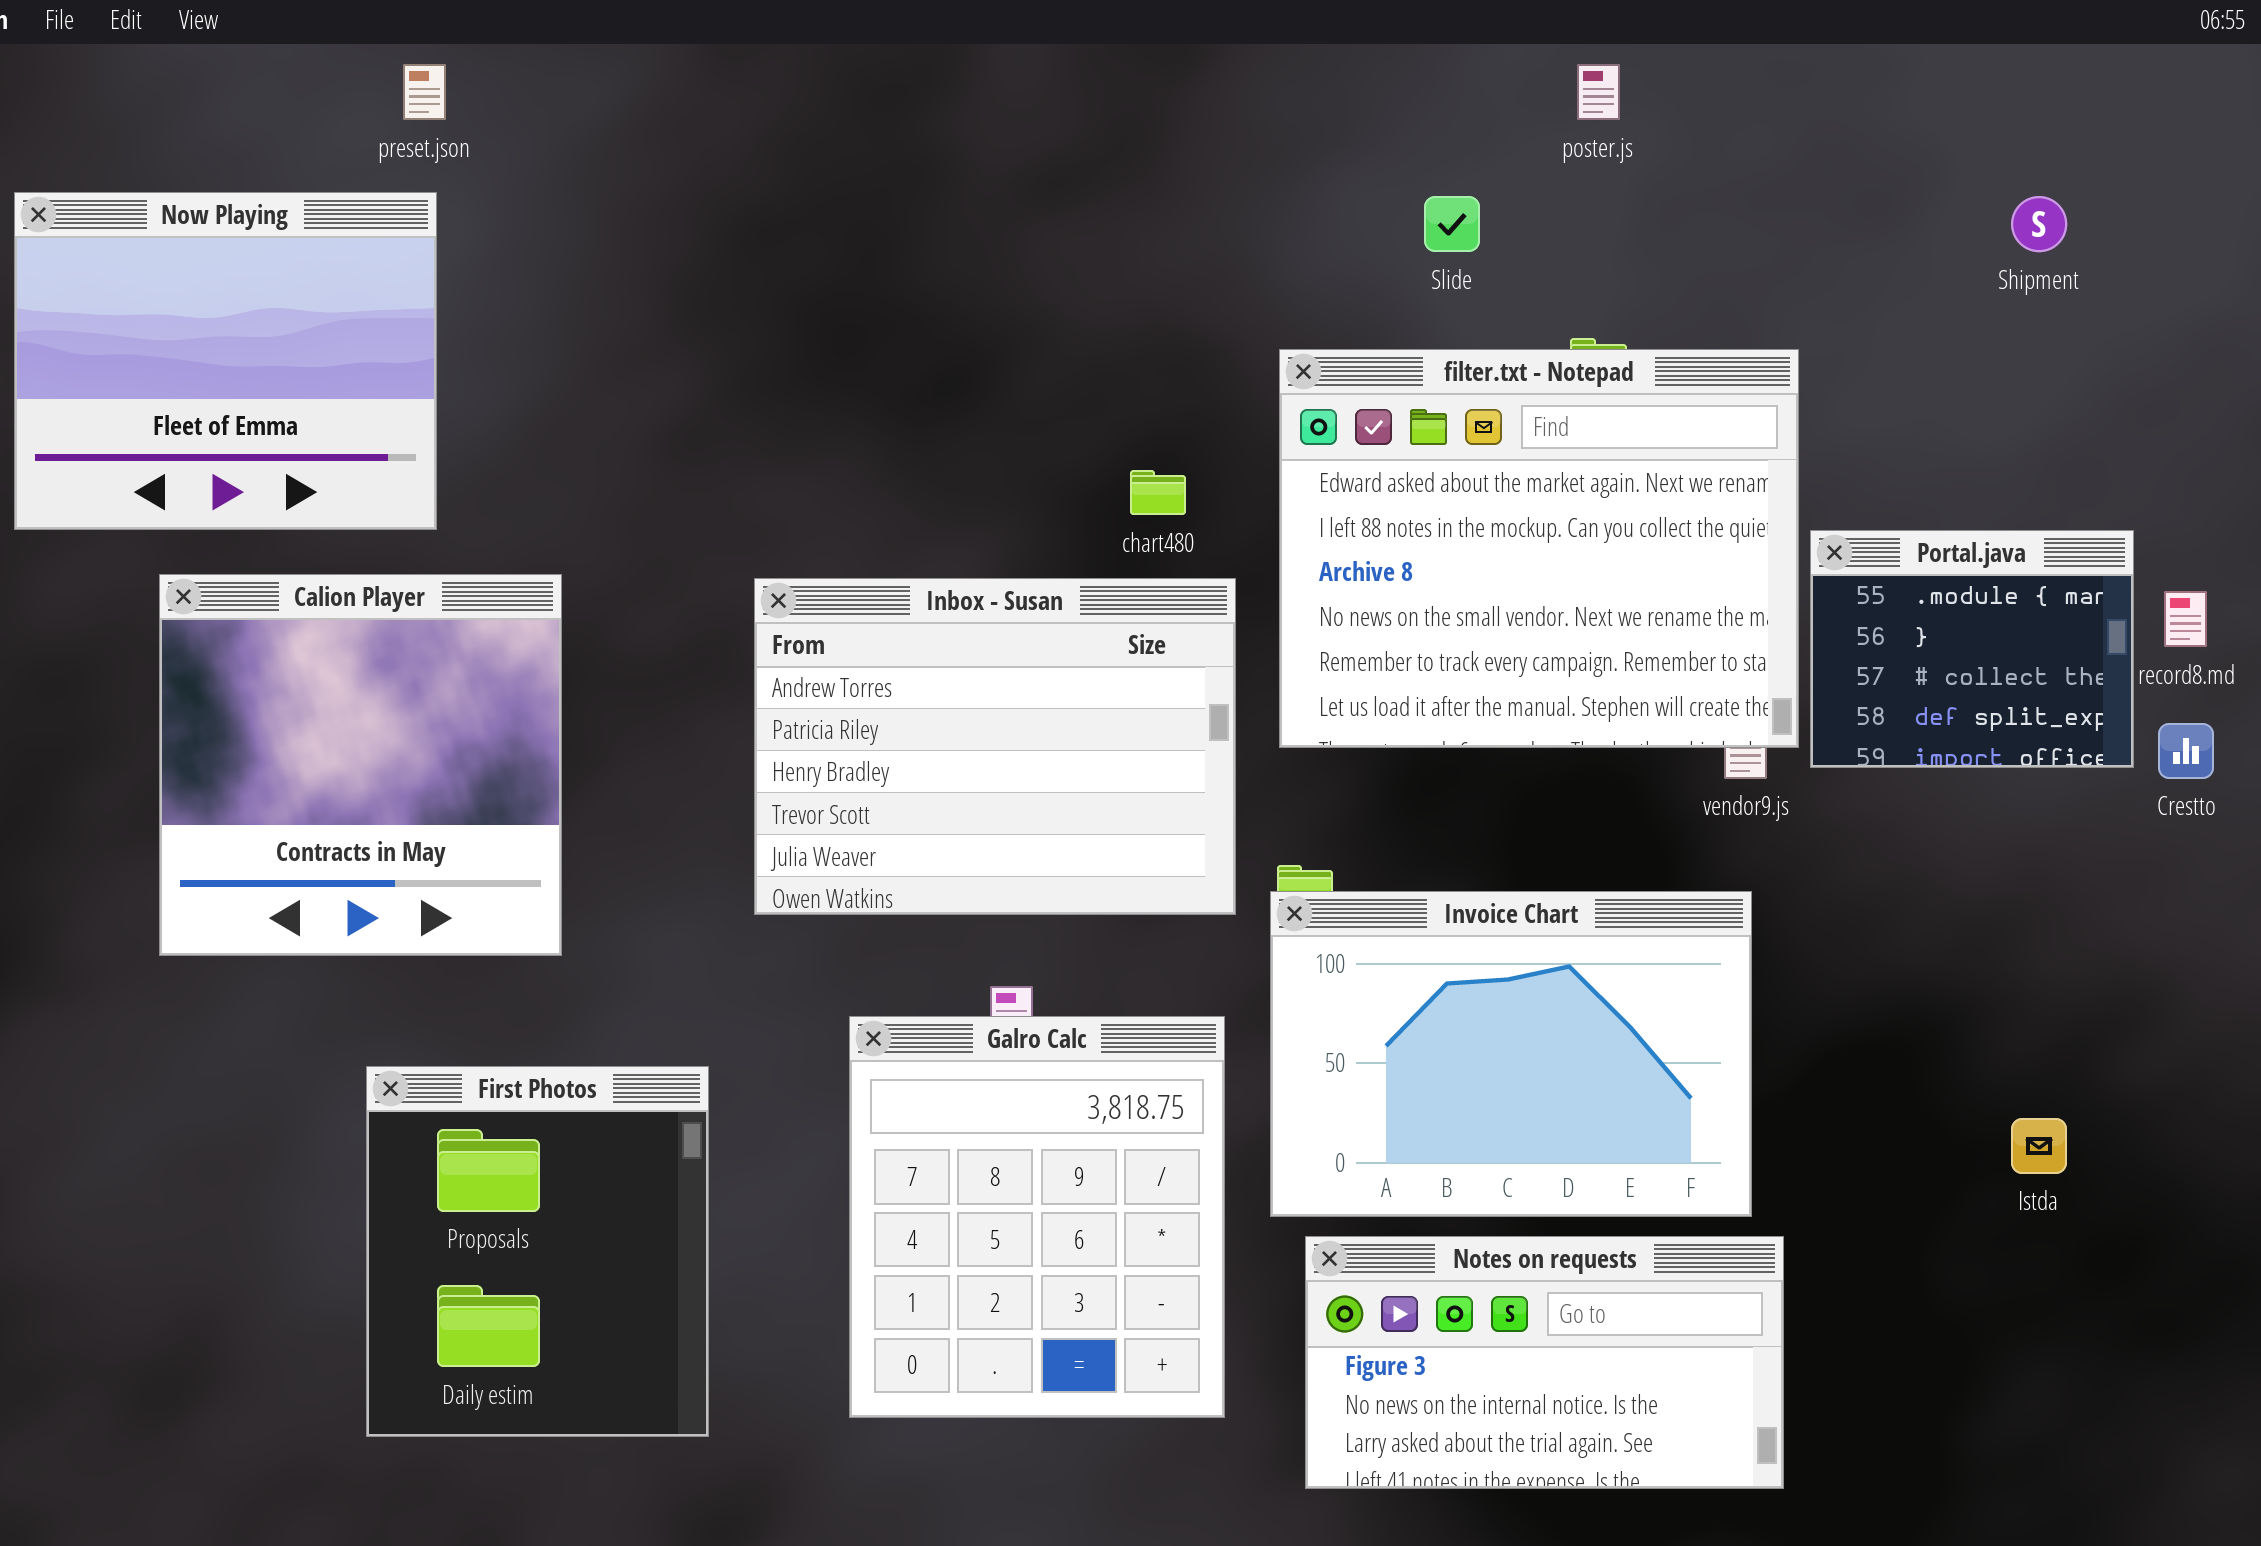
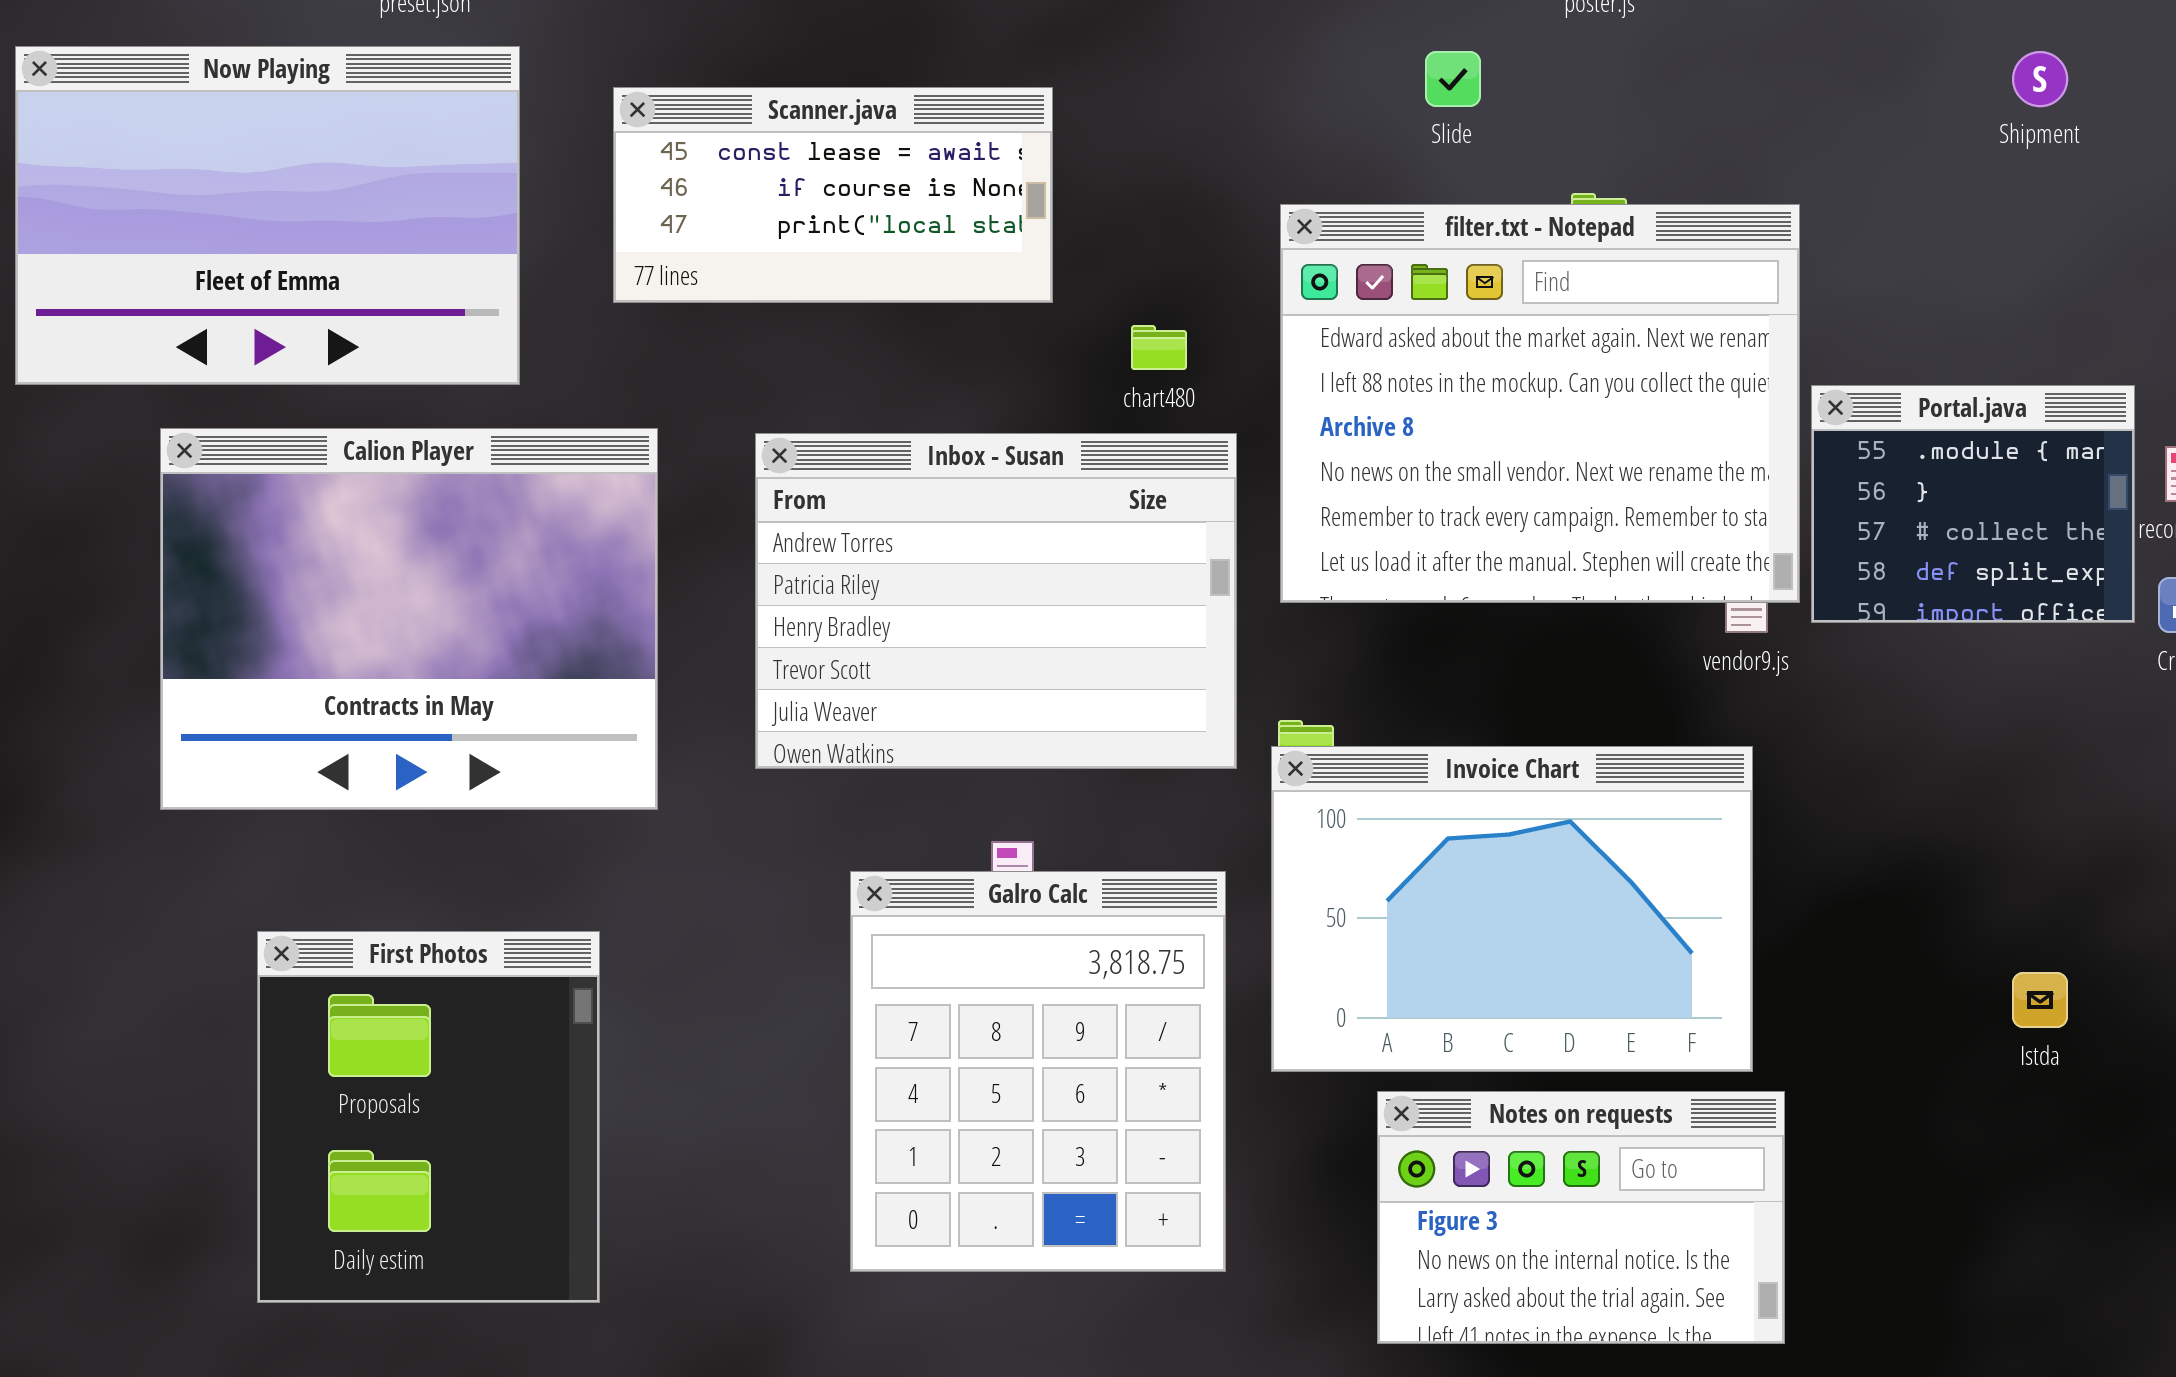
Now Playing: [14,192,437,530] -> [15,46,520,385], resized
Scanner.java: none -> [613,87,1053,303], opened
Calion Player: [159,574,562,956] -> [160,428,658,810], resized
First Photos: [366,1066,709,1437] -> [257,931,600,1303], moved
Notes on requests: [1305,1236,1784,1489] -> [1377,1091,1785,1344], resized

